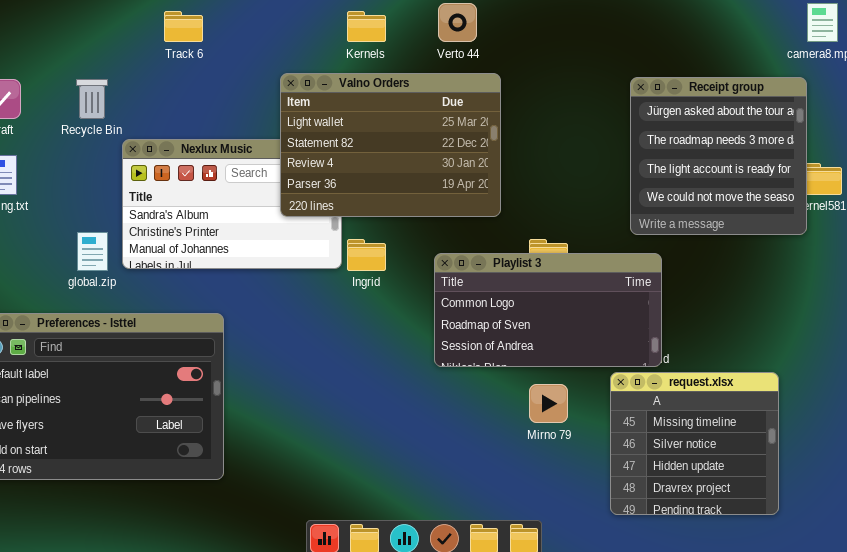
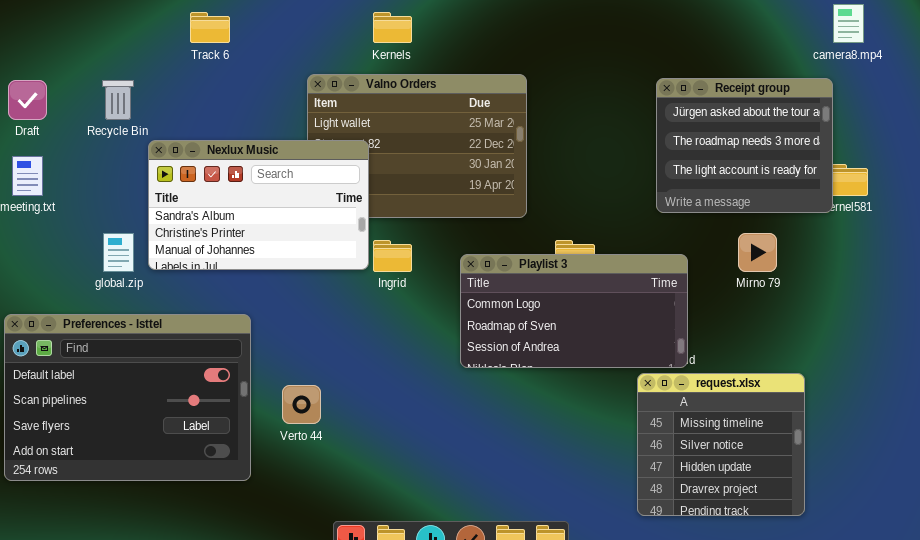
Verto 44: [438,3,477,42] -> [282,385,321,424], moved
Receipt group: [630,77,807,235] -> [656,78,833,213], resized
Nexlux Music: [122,139,342,269] -> [148,140,369,270], raised
Mirno 79: [529,384,568,423] -> [738,233,777,272], moved

